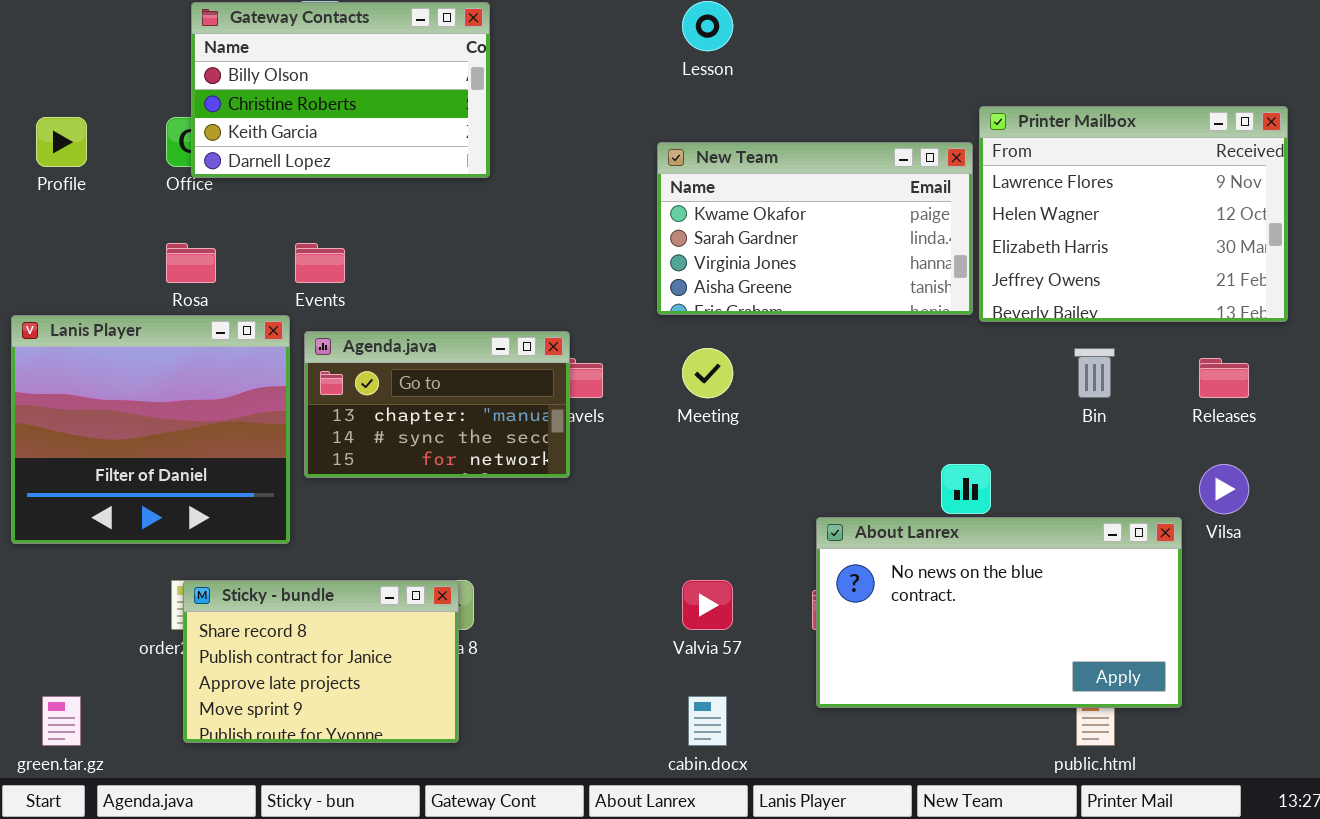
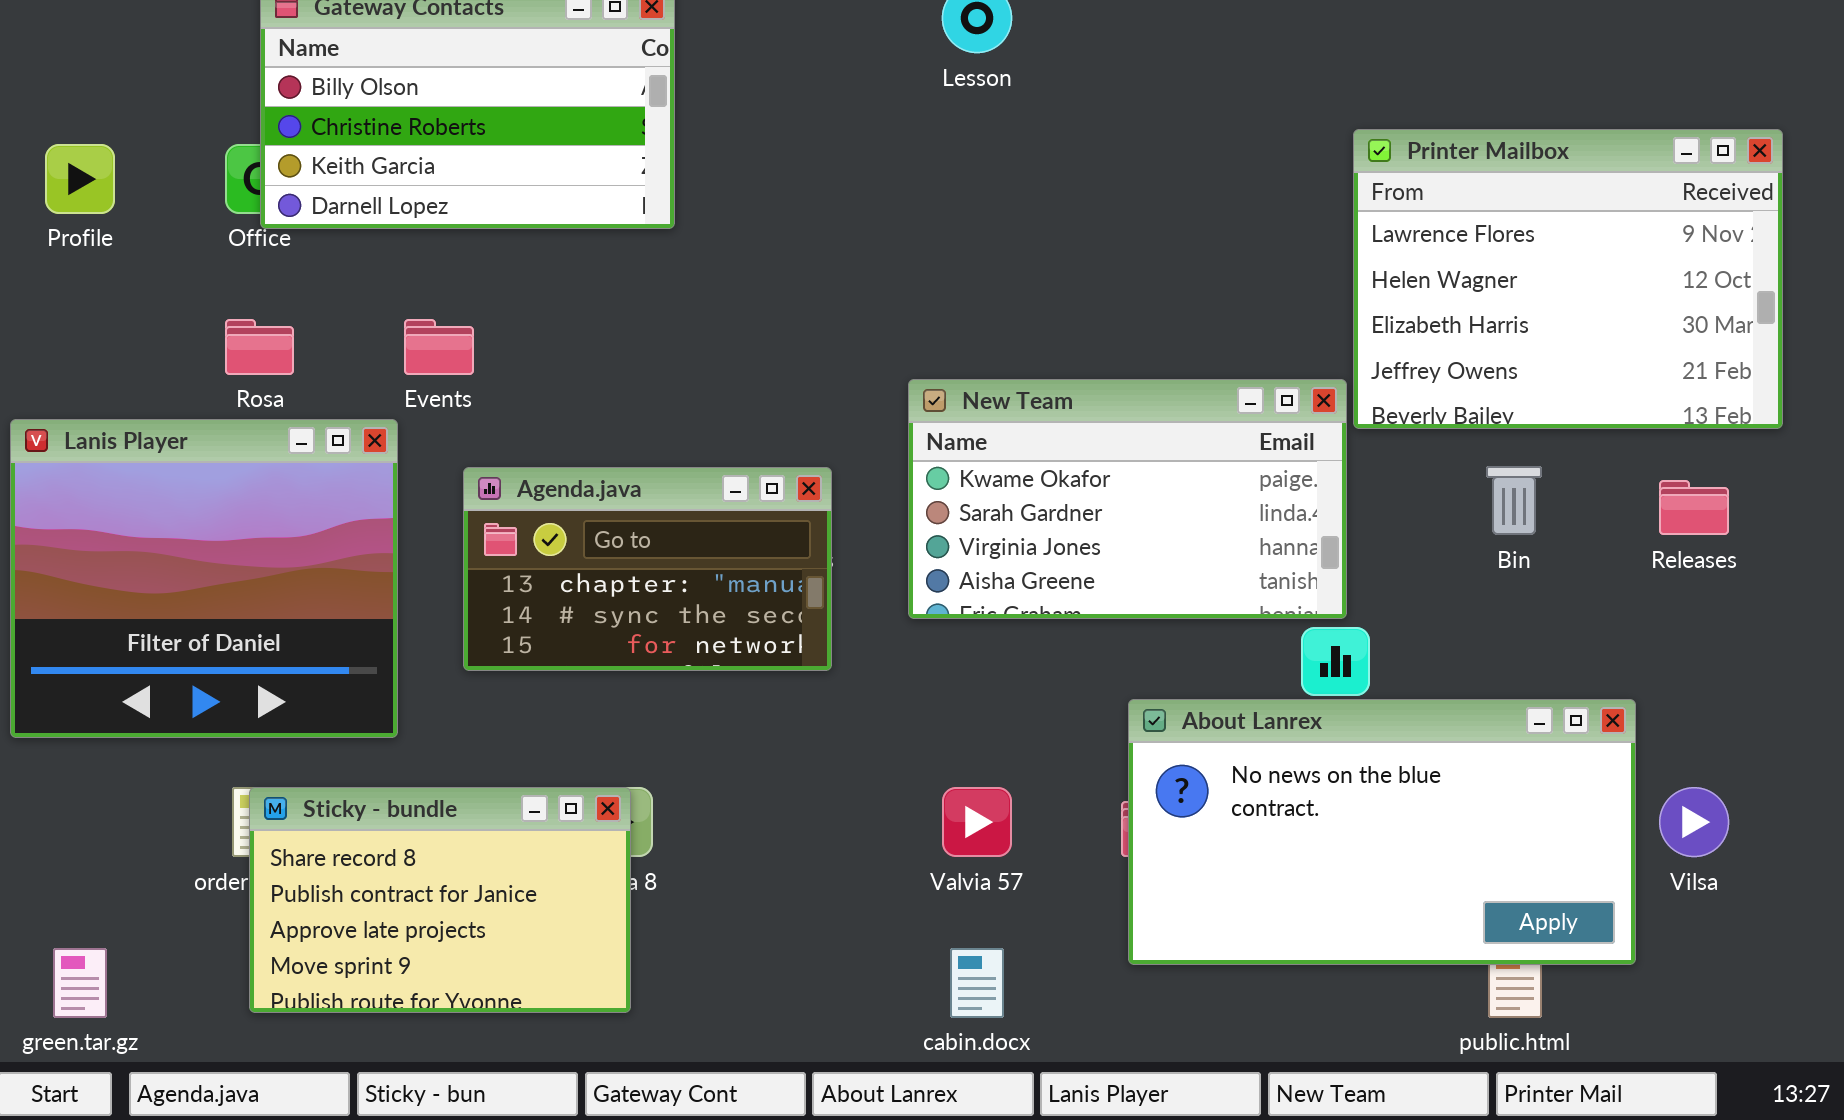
New Team: [657,142,973,315] -> [908,379,1347,619], moved
Agenda.java: [304,331,570,478] -> [463,467,832,671], moved
Vilsa: [1199,464,1249,514] -> [1659,787,1729,857], moved

